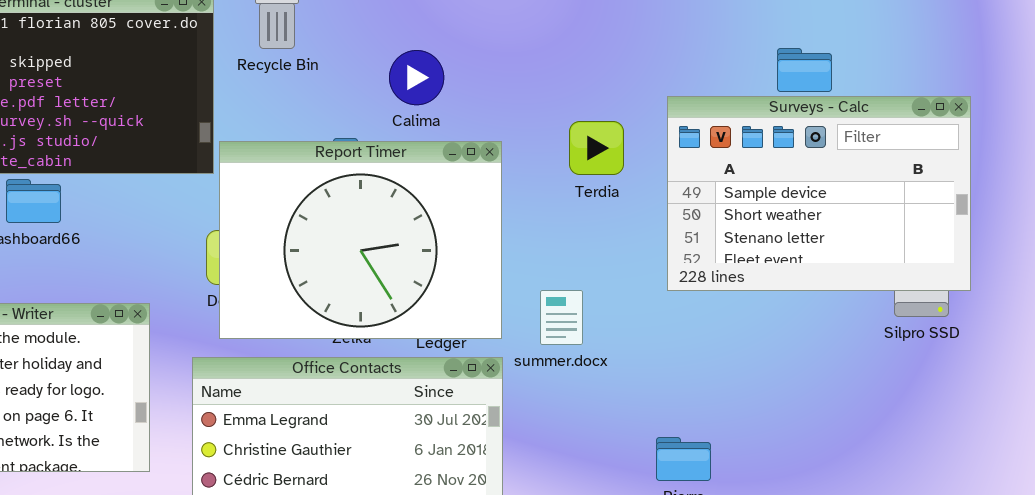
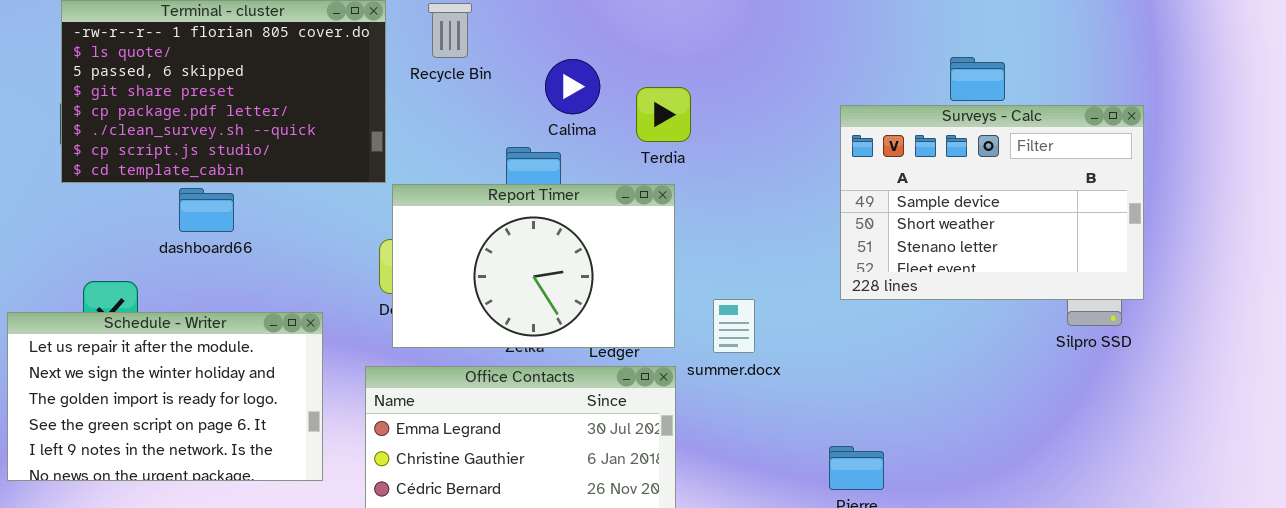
Calima: [389,50,444,105] -> [545,59,600,114], moved
Terdia: [569,121,624,175] -> [636,87,691,142], moved
Report Timer: [219,141,502,339] -> [392,184,675,348], resized

